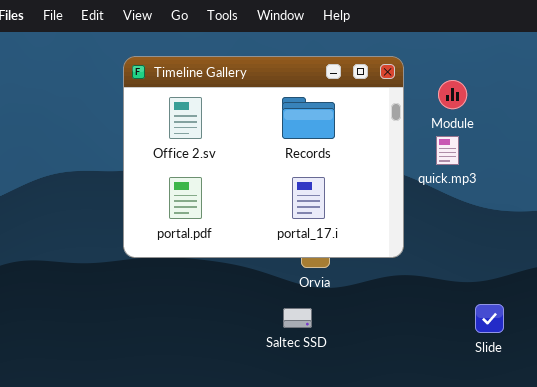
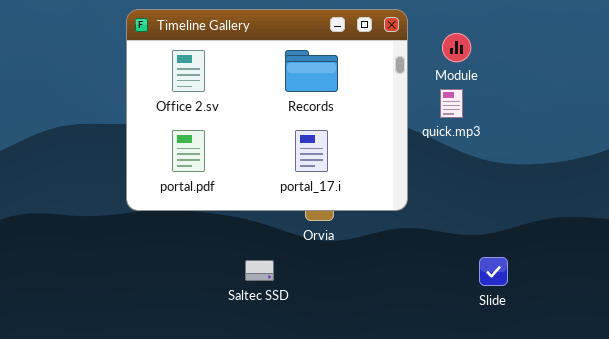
Saltec SSD: [283,308,312,328] -> [245,260,274,281], moved

